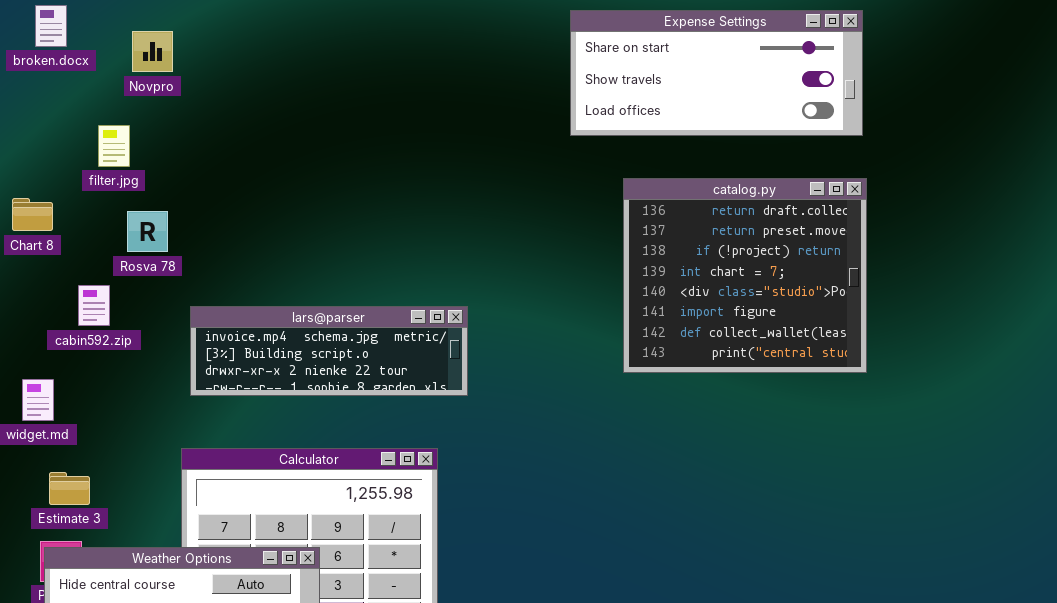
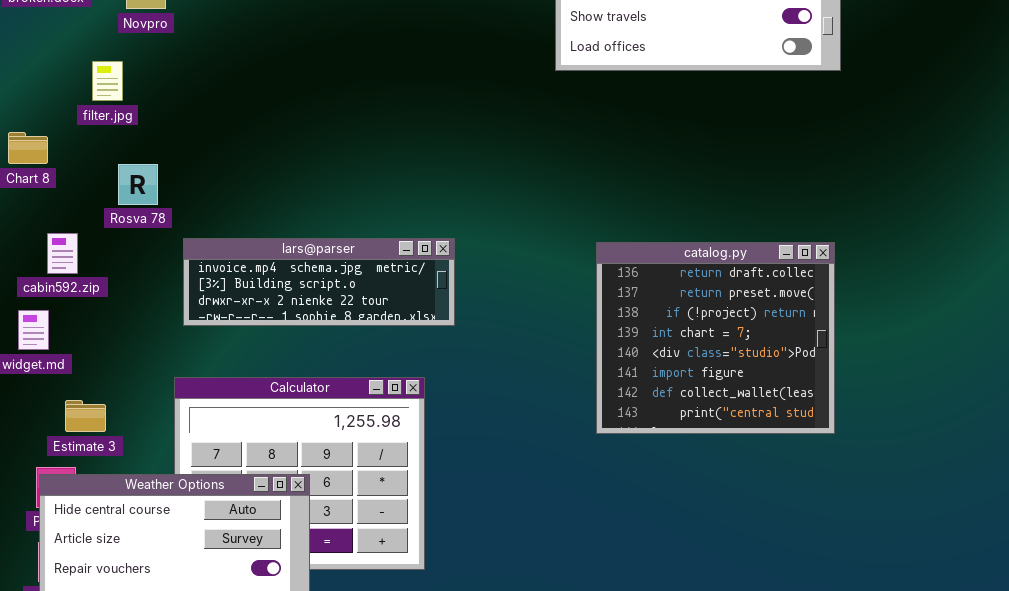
catalog.py: [623,178,867,373] -> [596,242,835,434], moved
Rosva 78: [127,211,168,252] -> [118,164,158,205], moved
cabin592.zip: [78,285,110,326] -> [47,233,78,274], moved
Estimate 3: [49,472,90,505] -> [65,400,106,432], moved

